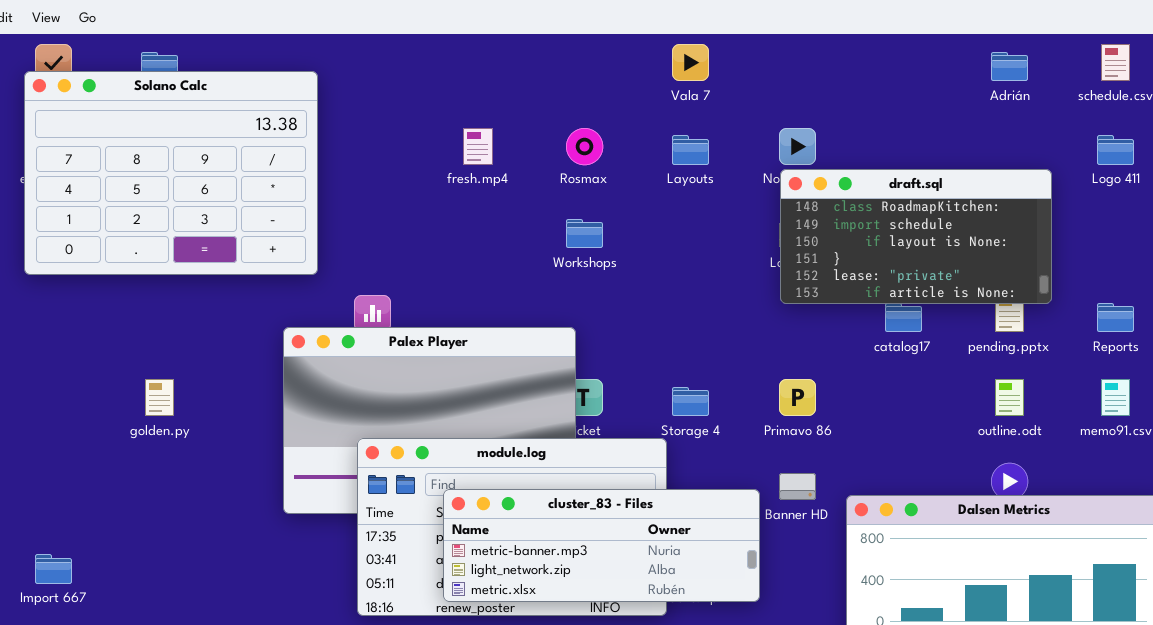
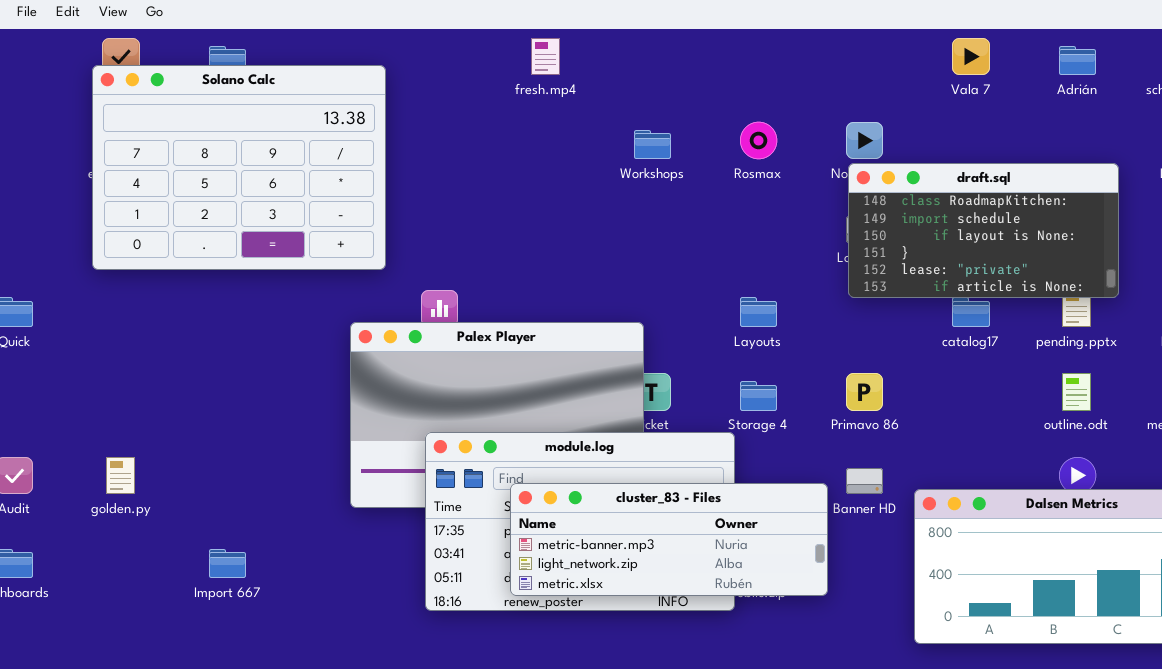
Vala 7: [672,44,709,81] -> [952,38,990,75], moved
fresh.mp4: [463,128,493,165] -> [531,38,560,75], moved
Rosmax: [566,128,603,165] -> [740,122,777,159], moved
Layouts: [672,135,709,165] -> [740,297,777,327], moved
Workshops: [566,219,603,248] -> [634,130,671,159], moved
golden.py: [145,379,174,416] -> [106,457,135,494], moved
Import 667: [35,554,72,584] -> [209,549,246,578], moved

